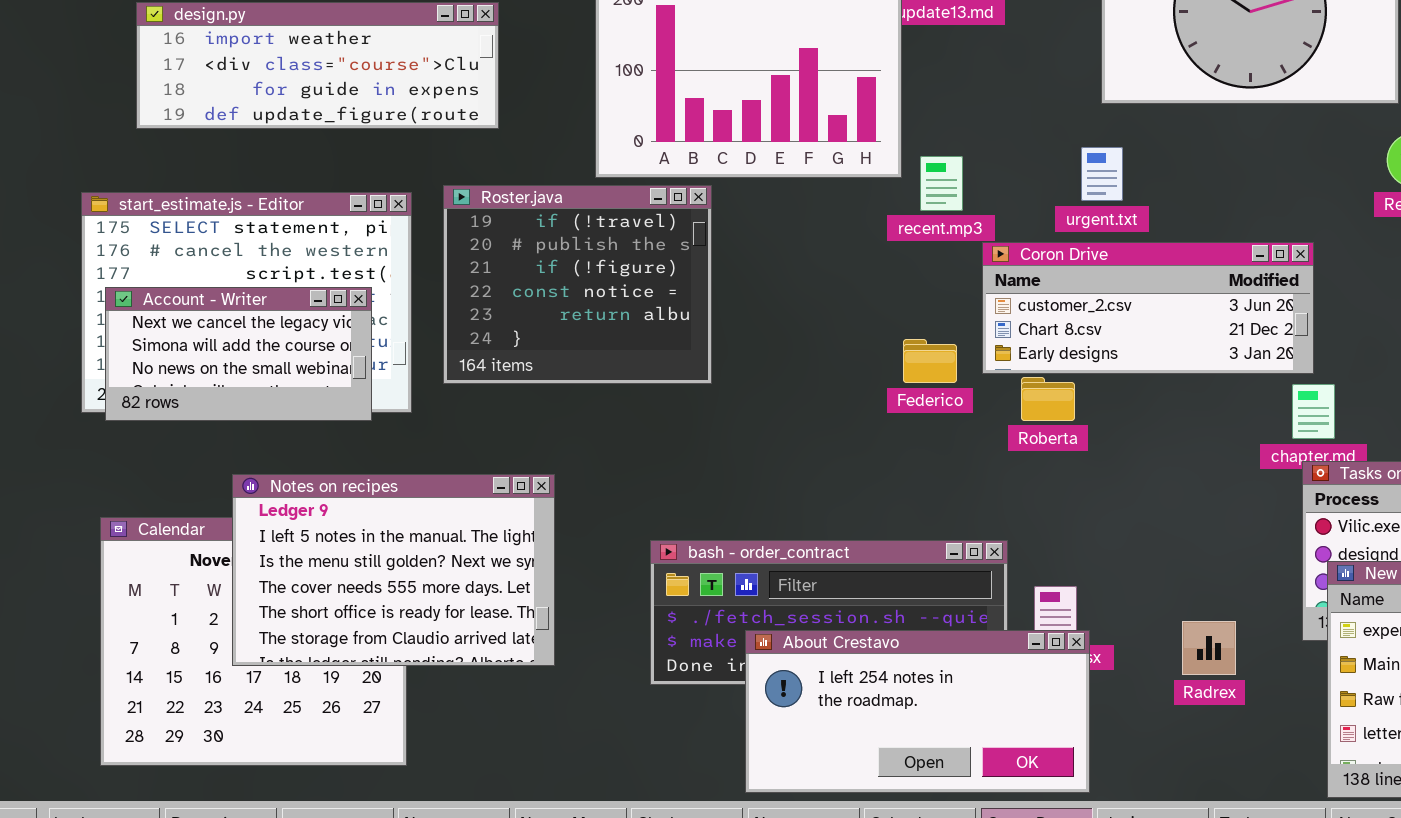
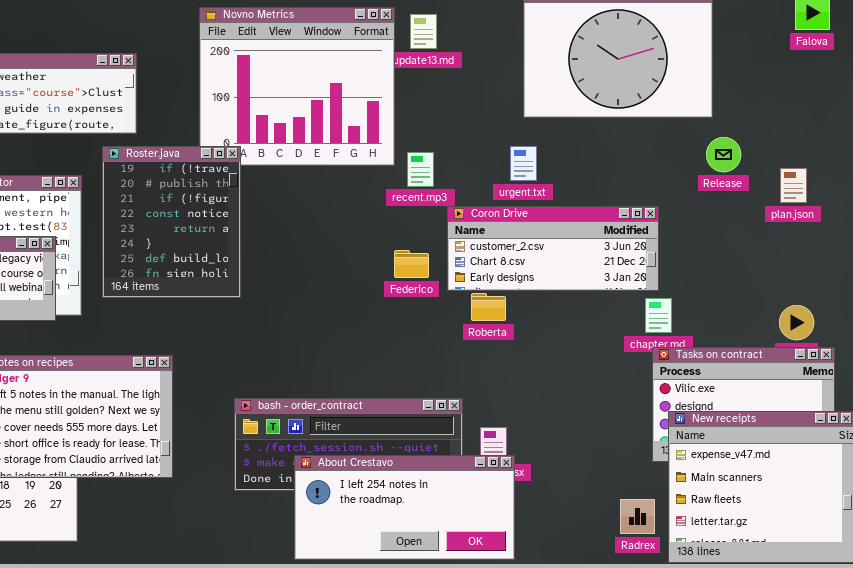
Roster.java: [443,185,712,384] -> [102,146,241,298], resized
Federico: [903,339,957,383] -> [394,250,429,278], moved
Radrex: [1182,621,1236,675] -> [620,499,655,534], moved

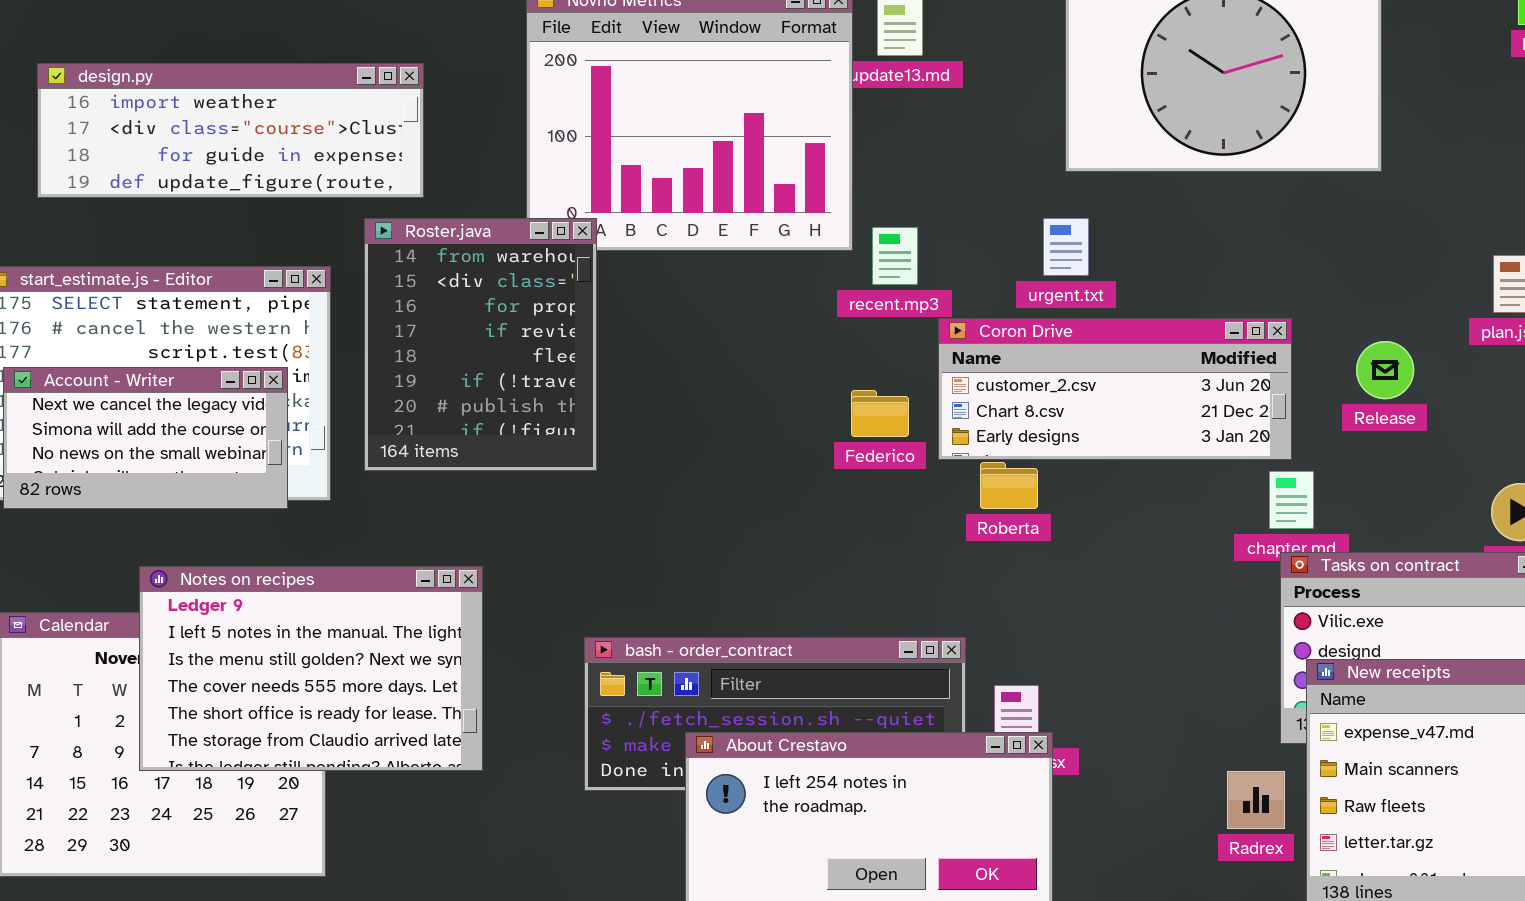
Release: [706,137,741,172] -> [1356,341,1414,399], moved
Roster.java: [102,146,241,298] -> [364,218,597,471], scrolled up 5 rows
Radrex: [620,499,655,534] -> [1227,771,1285,829], moved

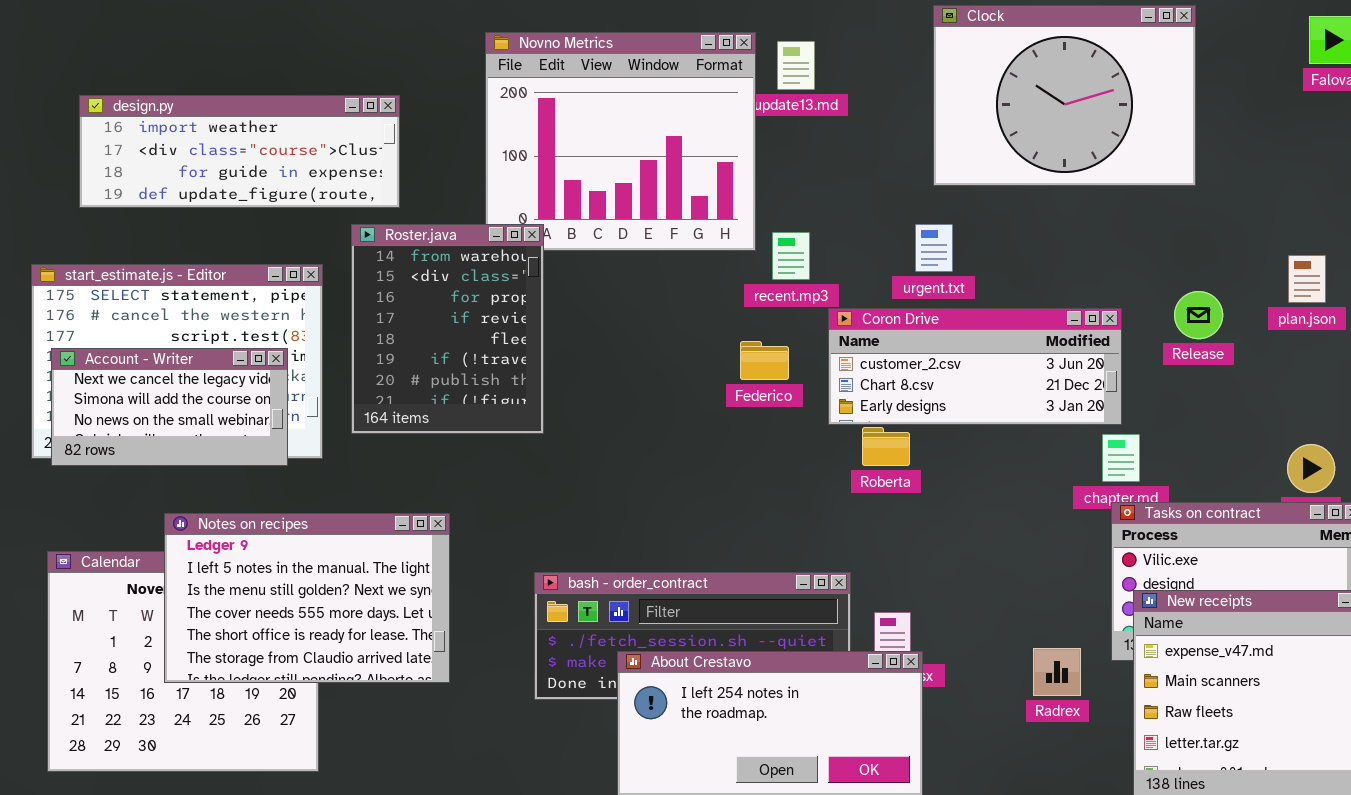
Release: [1356,341,1414,399] -> [1174,291,1223,339], moved
Federico: [851,390,909,437] -> [740,341,789,380], moved
Radrex: [1227,771,1285,829] -> [1033,648,1081,696], moved

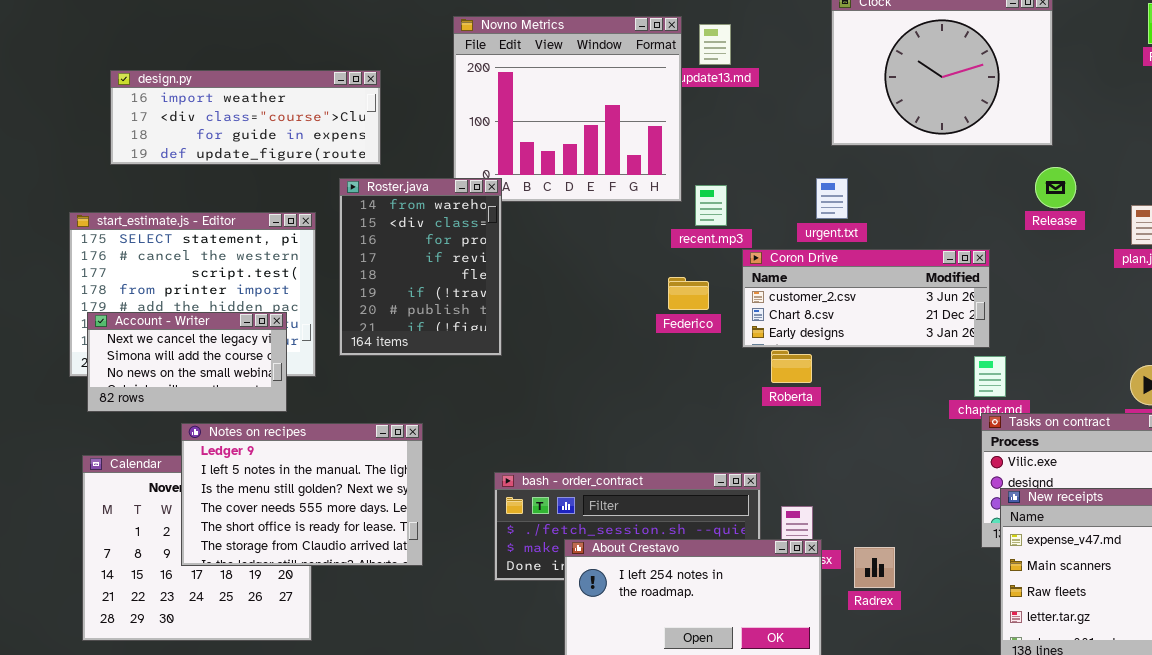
Release: [1174,291,1223,339] -> [1035,167,1076,208], moved
Account - Writer: [51,348,288,466] -> [87,312,287,412], moved
Radrex: [1033,648,1081,696] -> [854,547,895,588], moved

